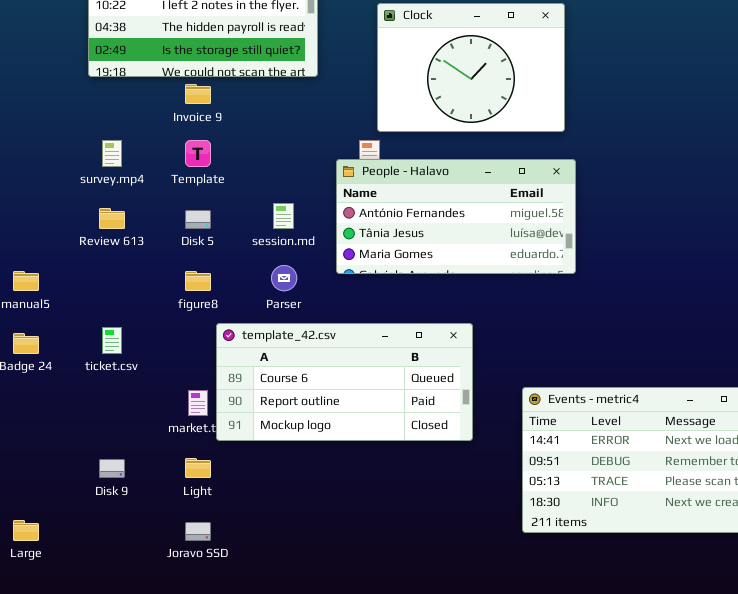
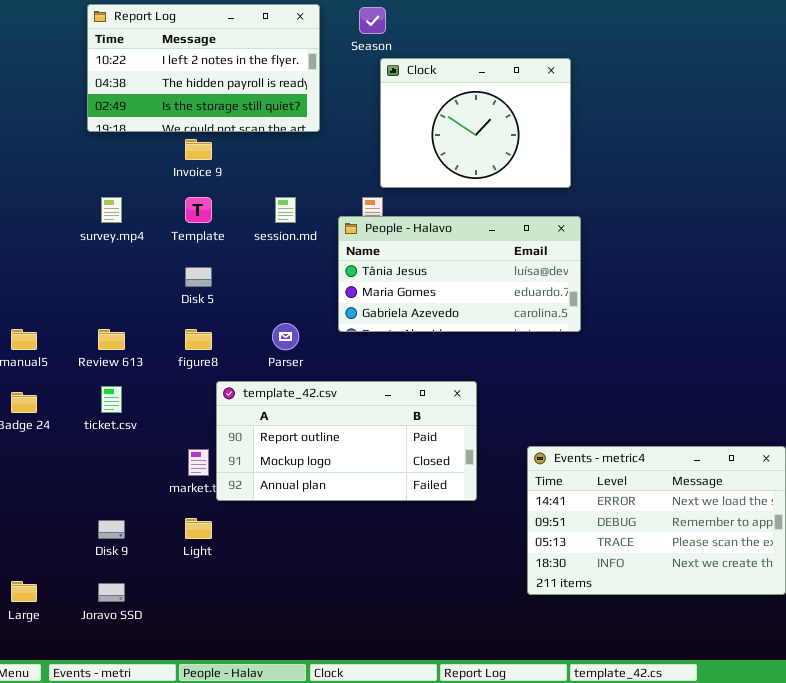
People - Halavo: [336,159,576,274] -> [338,216,581,332], scrolled down 1 row
session.md: [273,203,294,229] -> [275,197,296,223], moved
Review 613: [99,208,125,229] -> [98,329,125,350], moved
template_42.csv: [216,323,473,441] -> [216,381,477,501], scrolled down 1 row
Joravo SSD: [185,522,211,541] -> [98,583,125,602], moved

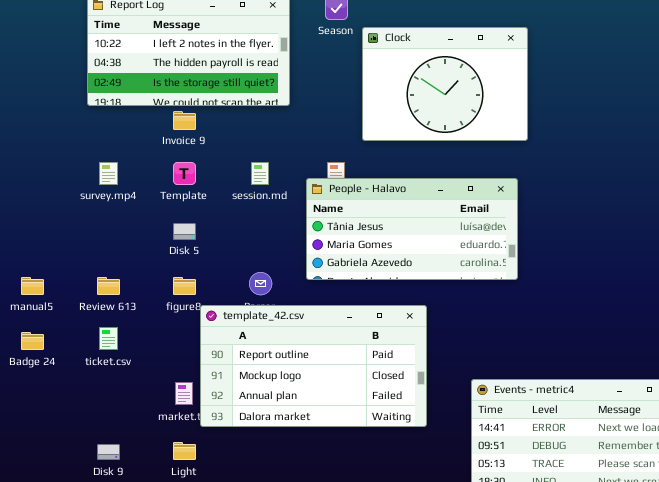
Clock: [380,58,571,188] -> [362,27,528,141], moved
template_42.csv: [216,381,477,501] -> [200,305,427,427], resized

